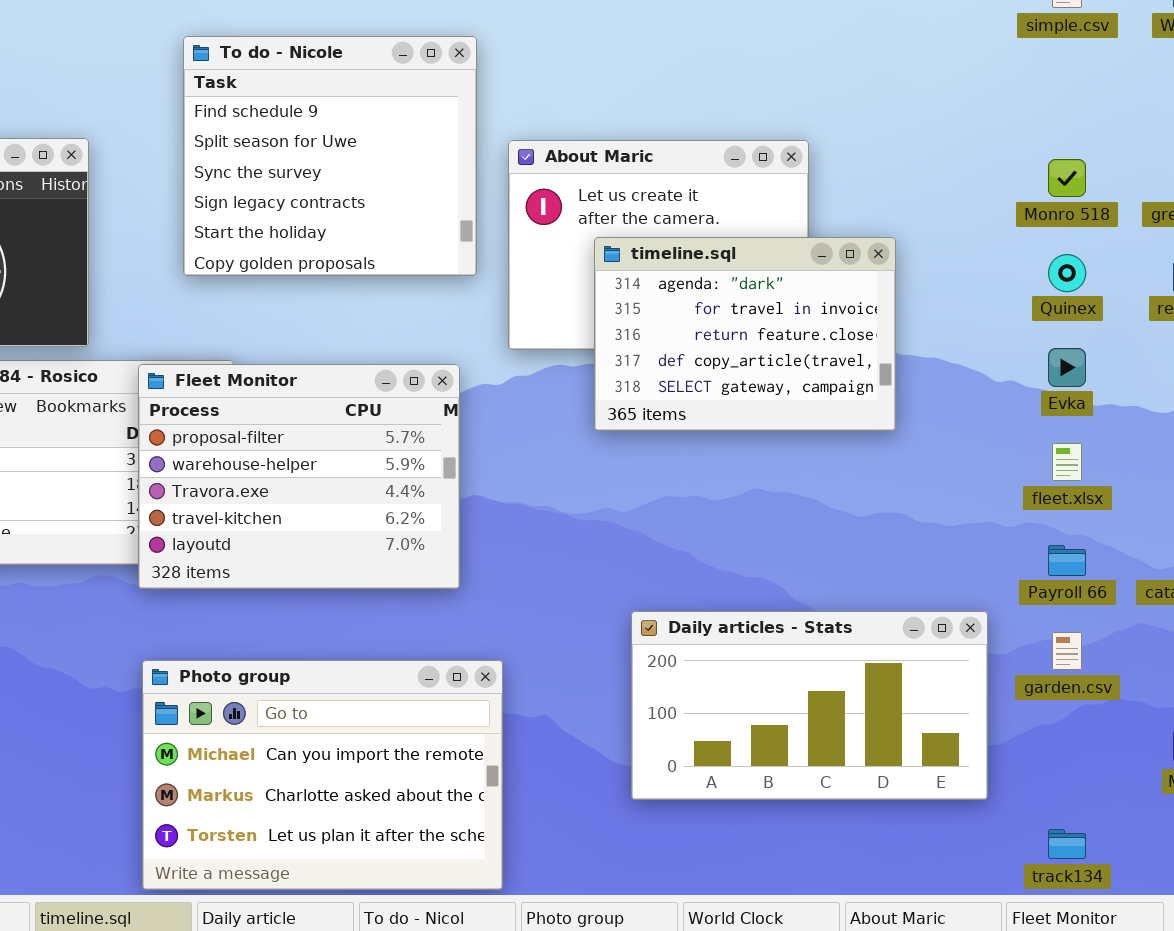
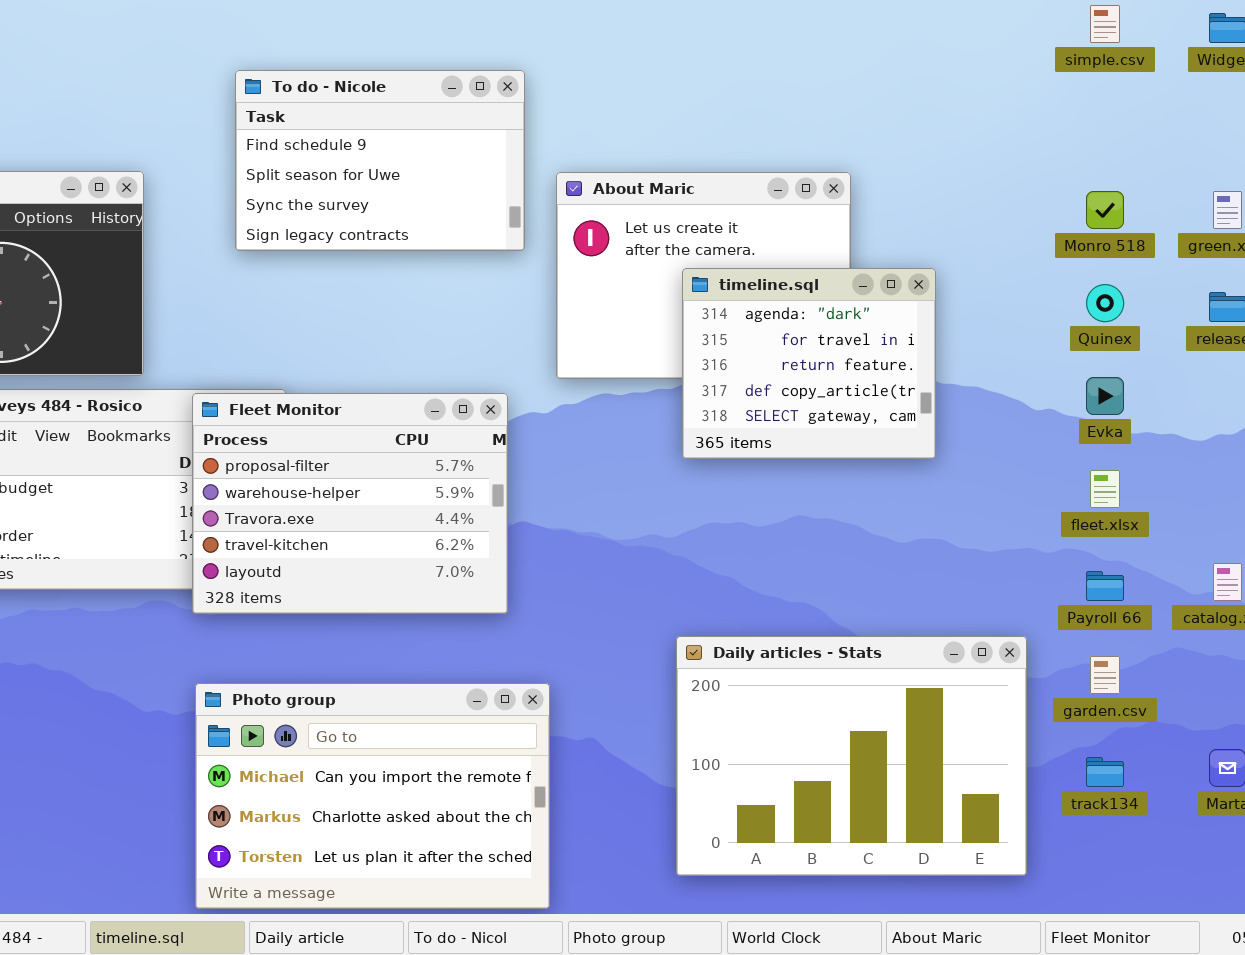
To do - Nicole: [183,36,477,276] -> [235,70,525,251], resized
timeline.sql: [594,237,896,431] -> [682,268,936,459], resized
Daily articles - Stats: [631,611,988,800] -> [676,636,1027,876], resized
track134: [1048,829,1086,859] -> [1086,757,1124,787], moved

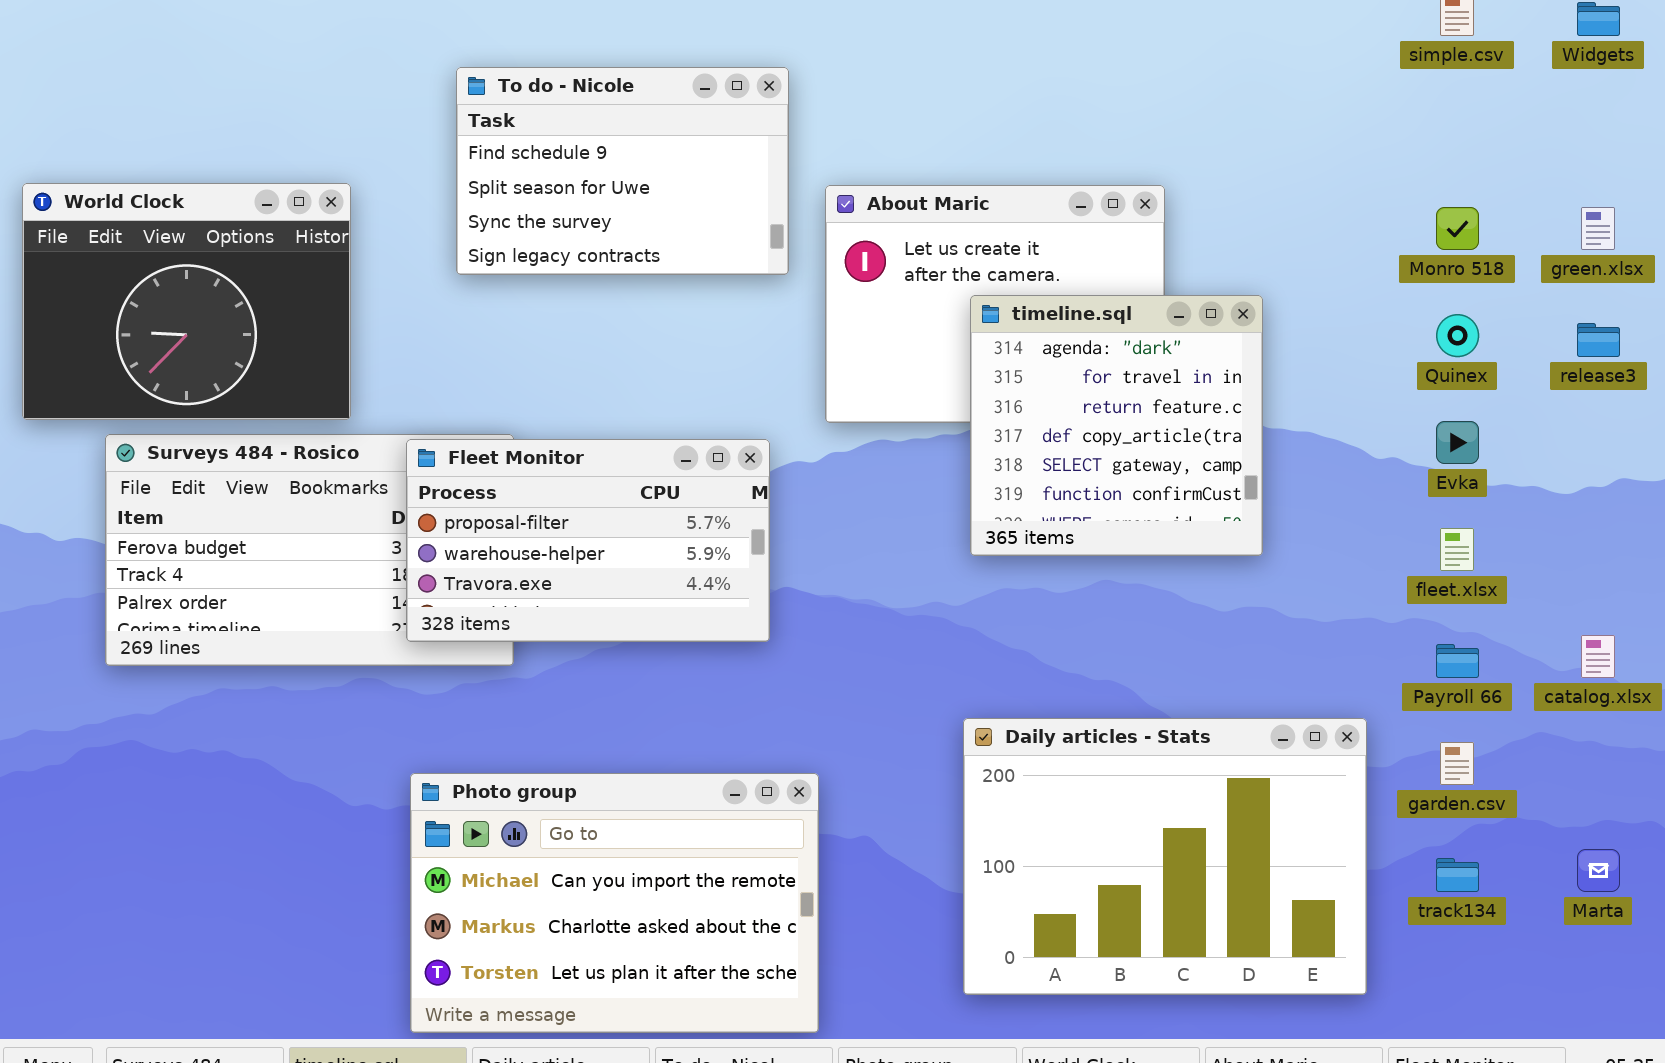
timeline.sql: [682,268,936,459] -> [970,295,1263,556], resized
Fleet Monitor: [192,393,508,614] -> [406,439,770,642], resized

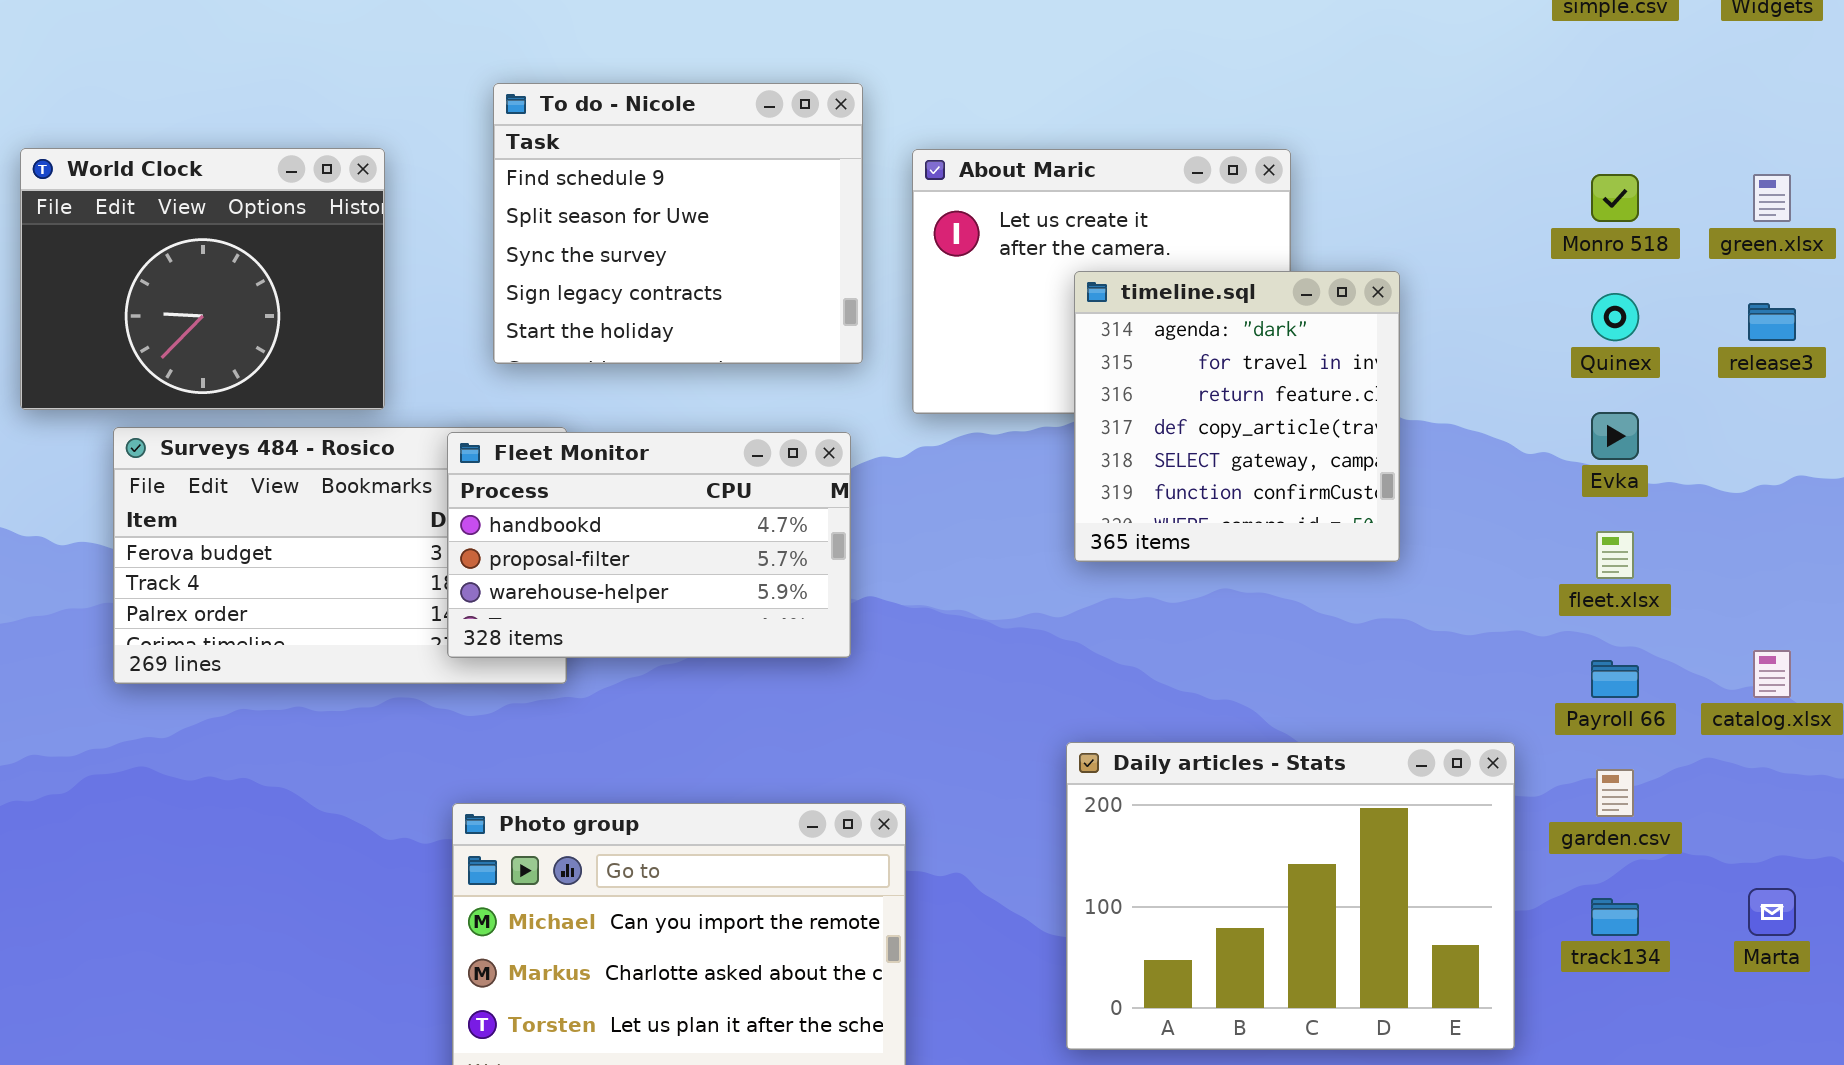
To do - Nicole: [456,67,789,275] -> [493,83,863,364], moved, resized
Fleet Monitor: [406,439,770,642] -> [447,432,851,658], scrolled up 1 row

